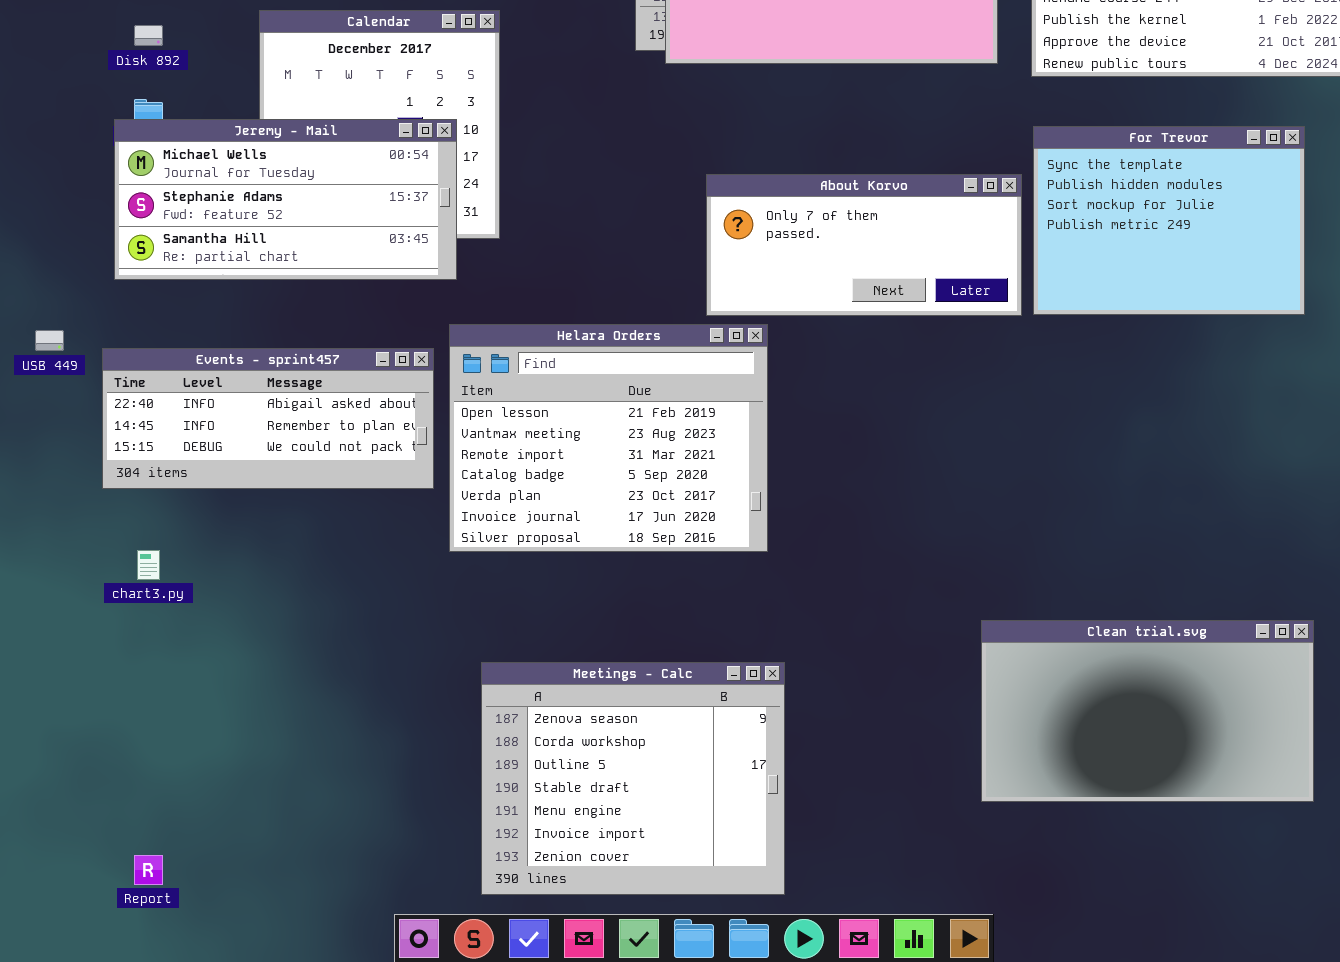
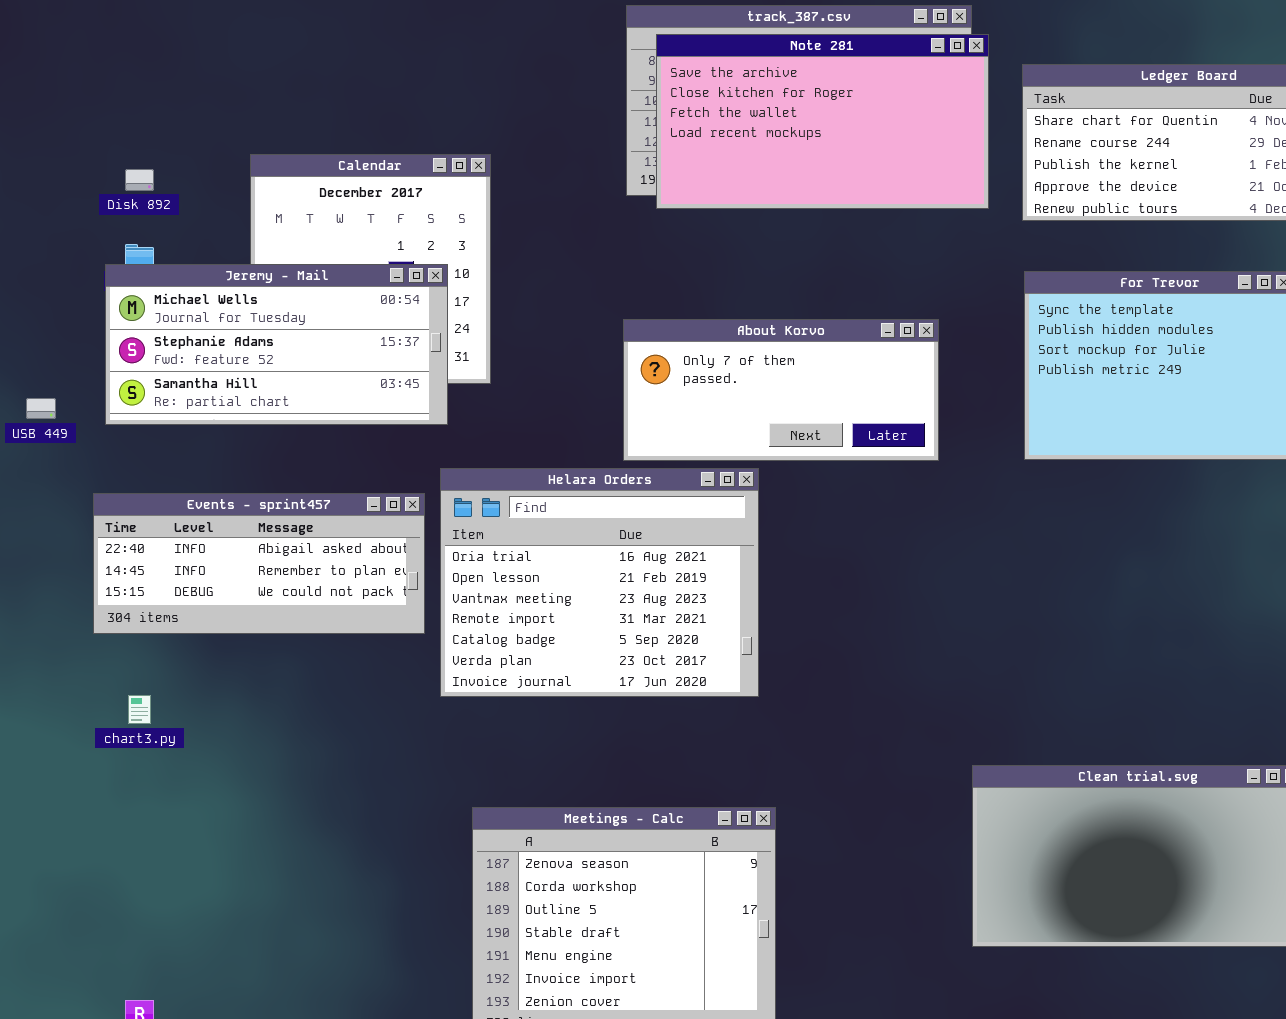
About Korvo: [706,174,1022,316] -> [623,319,939,461], moved
Helara Orders: [449,324,768,552] -> [440,468,759,697], scrolled up 1 row
USB 449: [35,330,64,351] -> [26,398,56,419], moved

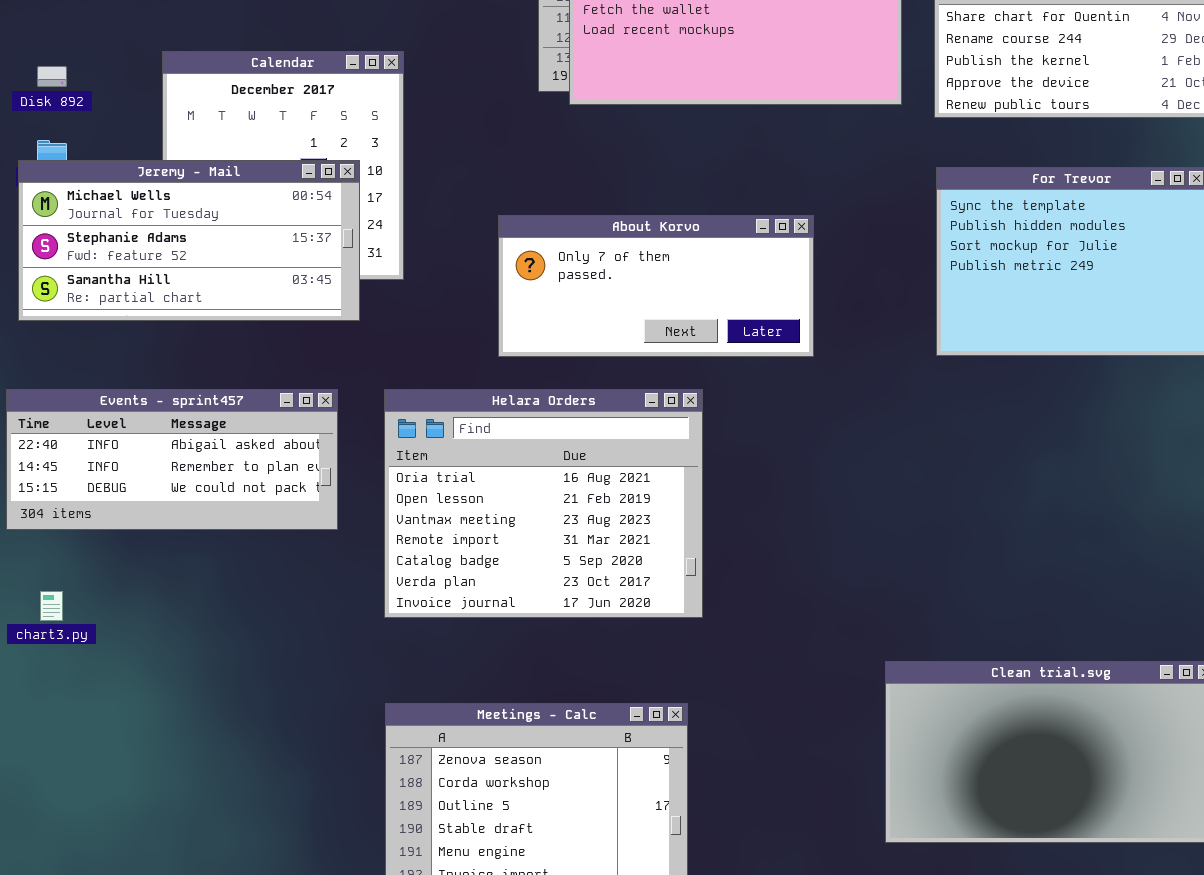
About Korvo: [623,319,939,461] -> [498,215,814,357], moved
Helara Orders: [440,468,759,697] -> [384,389,703,618], moved

